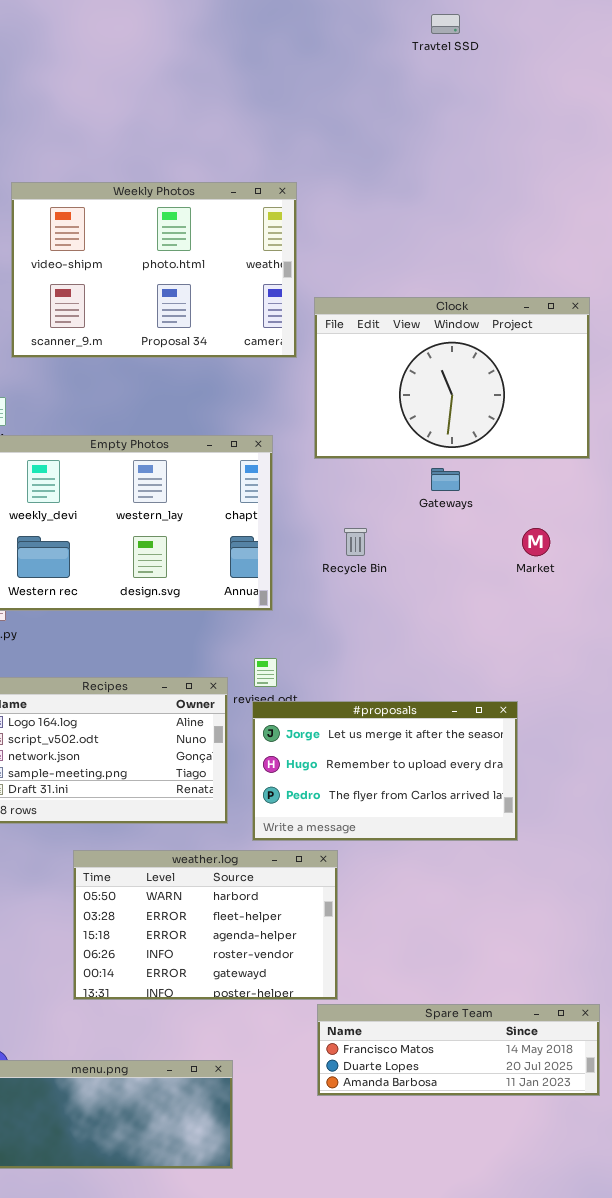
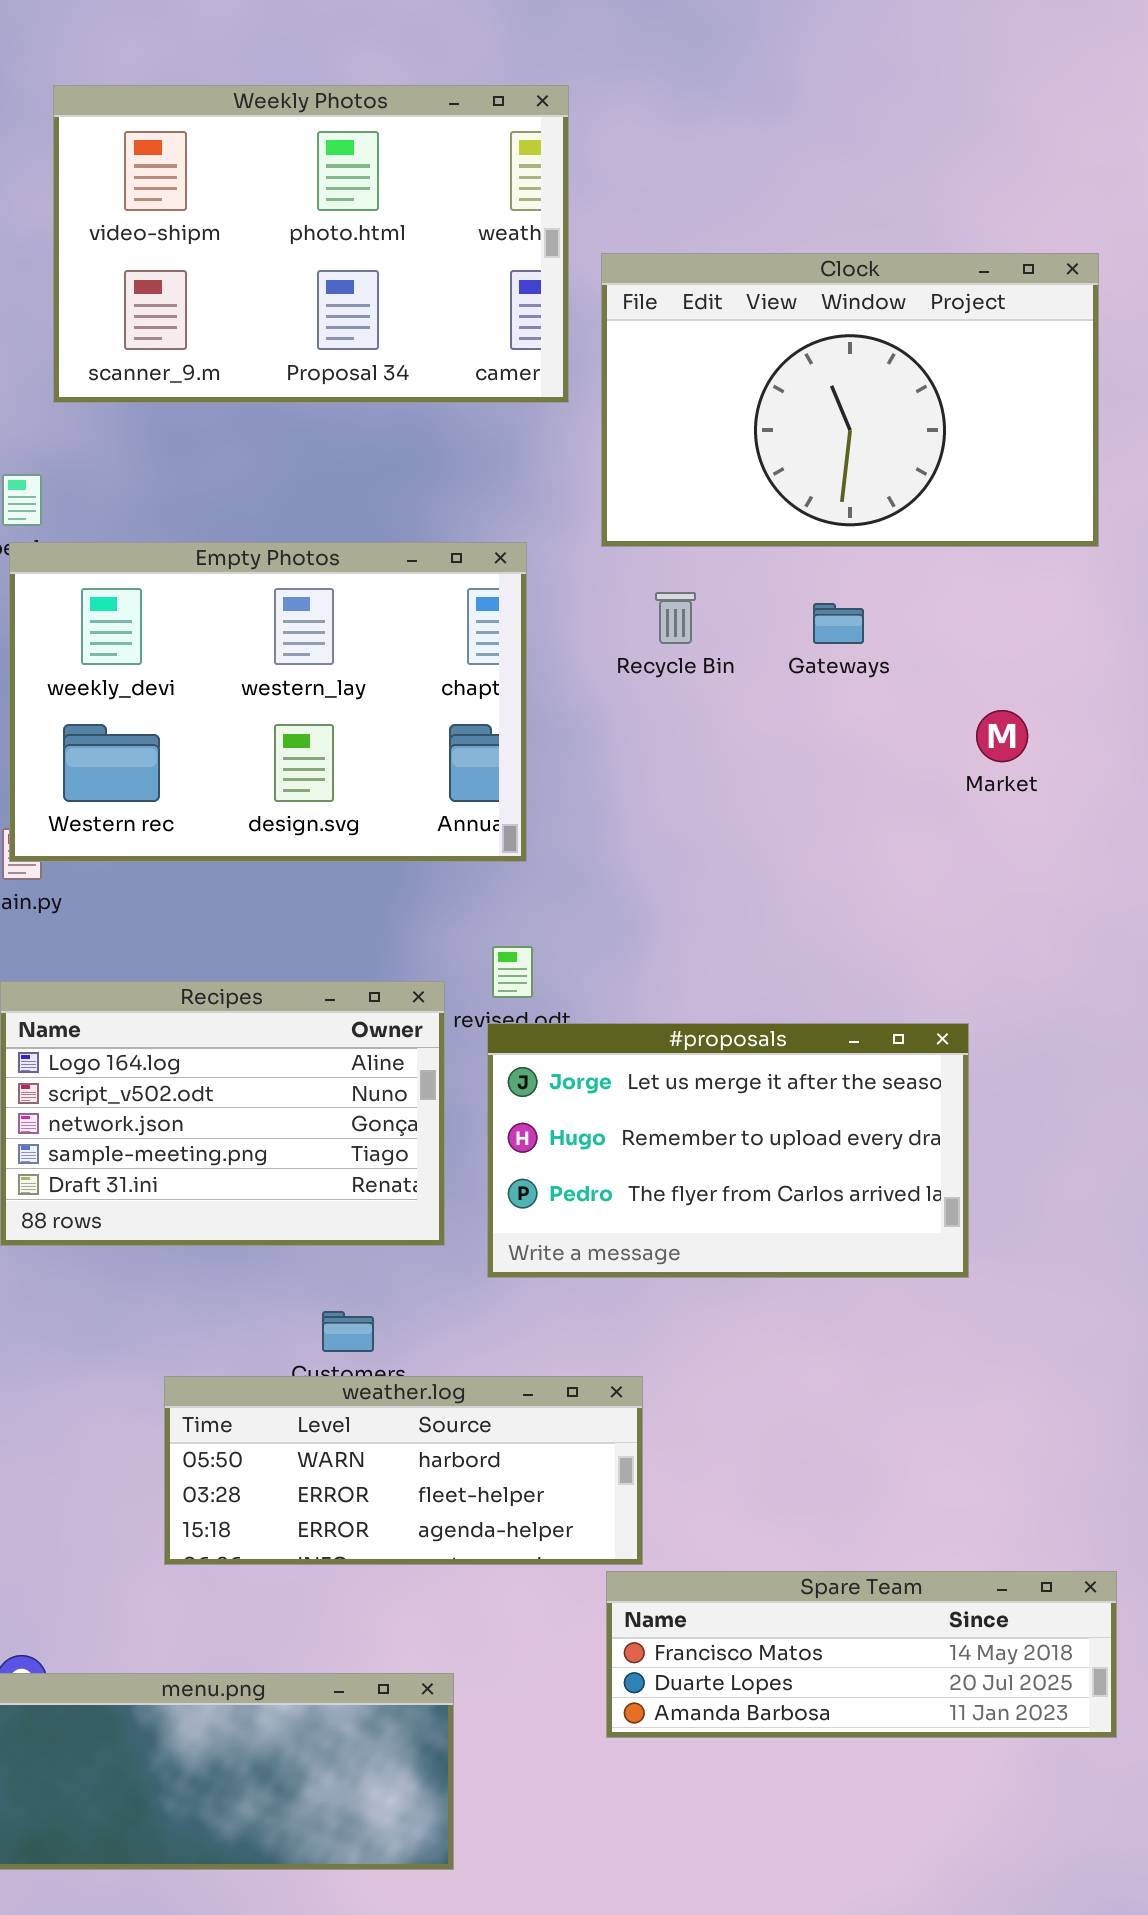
Clock: [314,297,590,459] -> [601,253,1099,547], moved
Recycle Bin: [344,528,367,556] -> [655,592,696,644], moved
weather.log: [73,850,338,1000] -> [164,1376,643,1565], resized

